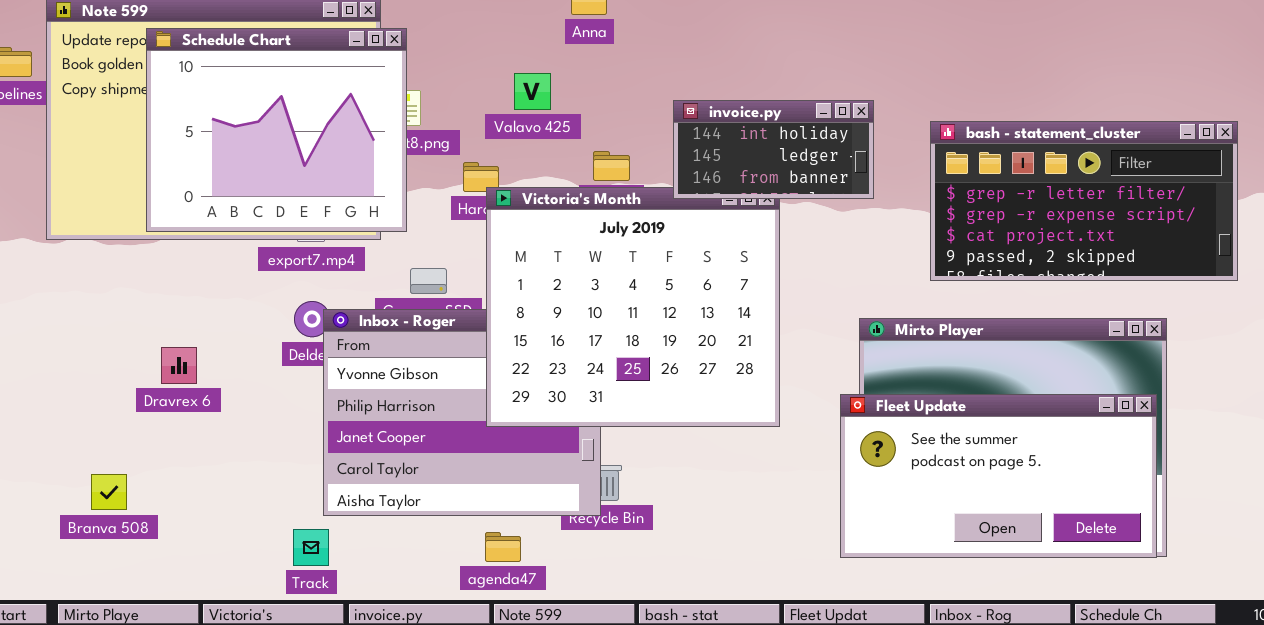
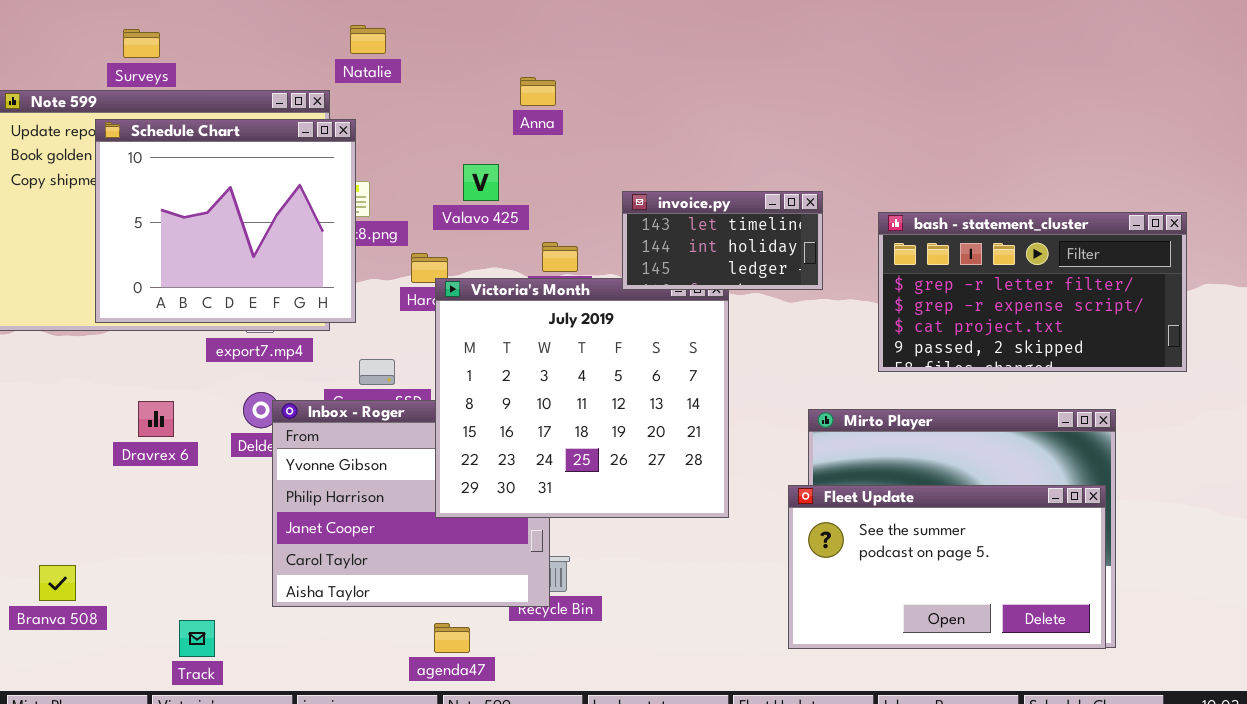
invoice.py: [673,100,874,199] -> [622,191,823,290], scrolled up 1 row
Dravrex 6: [161,347,197,384] -> [138,401,174,437], moved
Track: [293,529,329,566] -> [179,620,215,657], moved

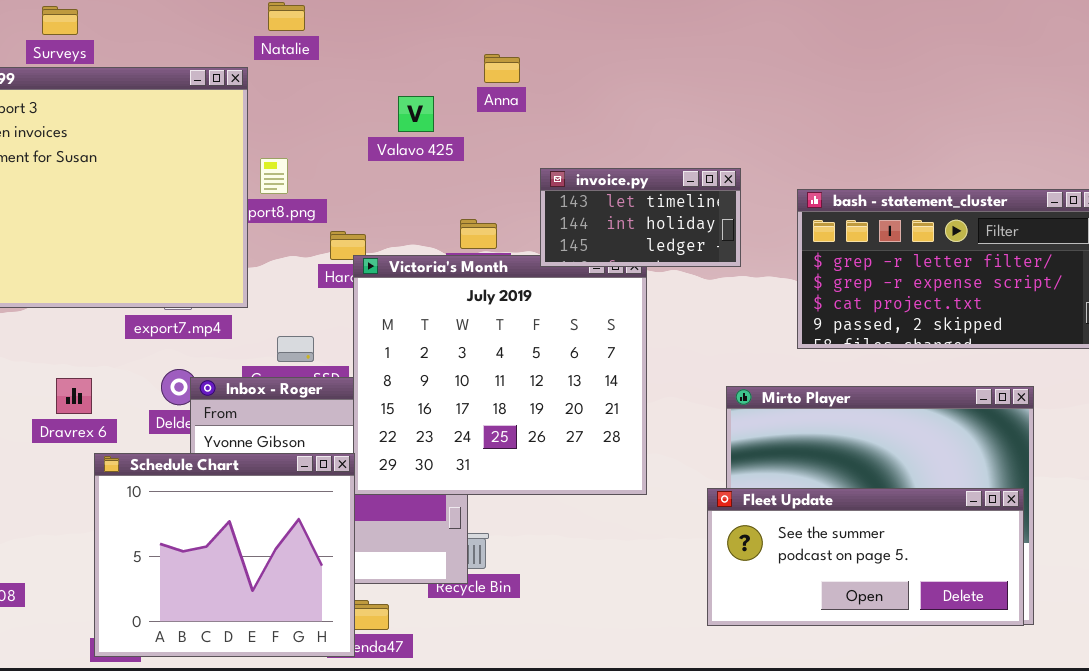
Anna: [520,77,556,106] -> [484,54,520,83], moved
Schedule Chart: [95,119,356,323] -> [94,453,355,657], moved
Valavo 425: [463,164,499,201] -> [398,96,434,132], moved
Fleet Update: [788,485,1106,649] -> [707,488,1024,626], resized

